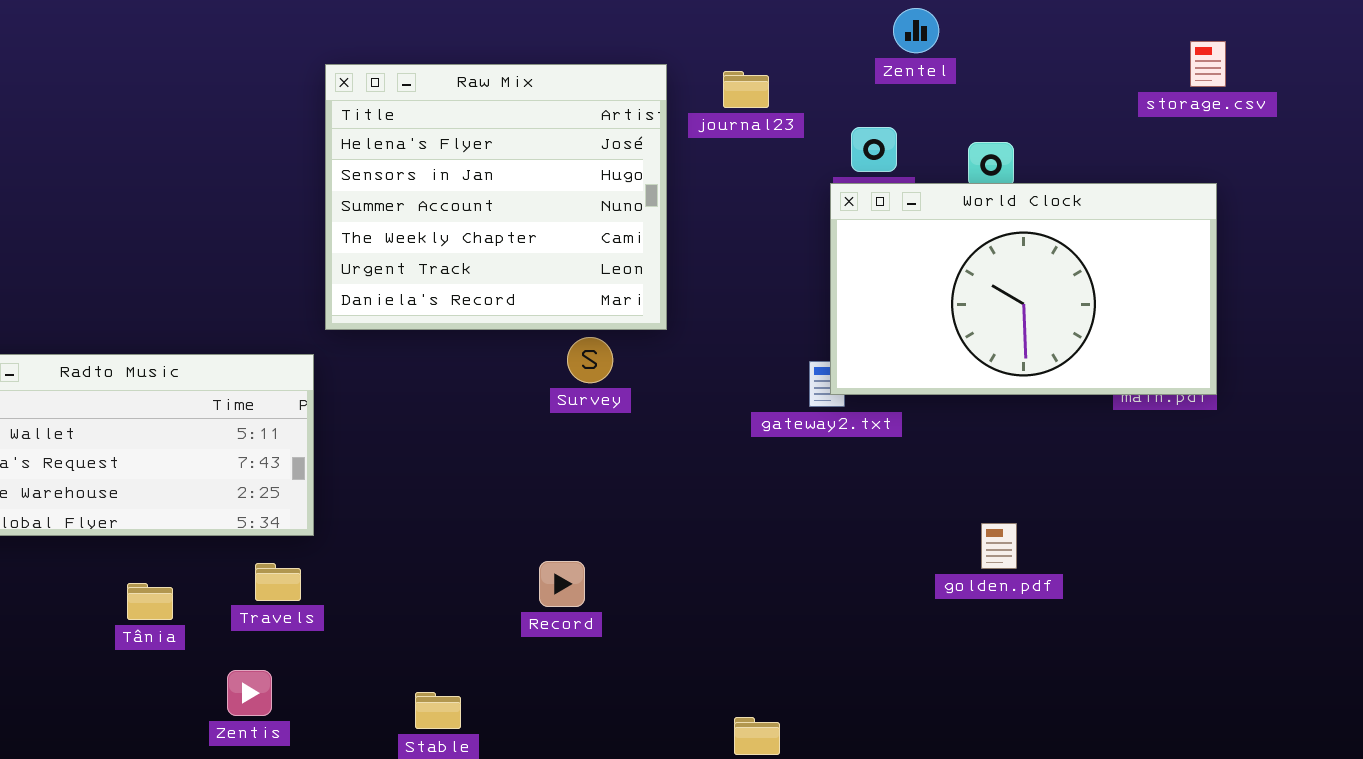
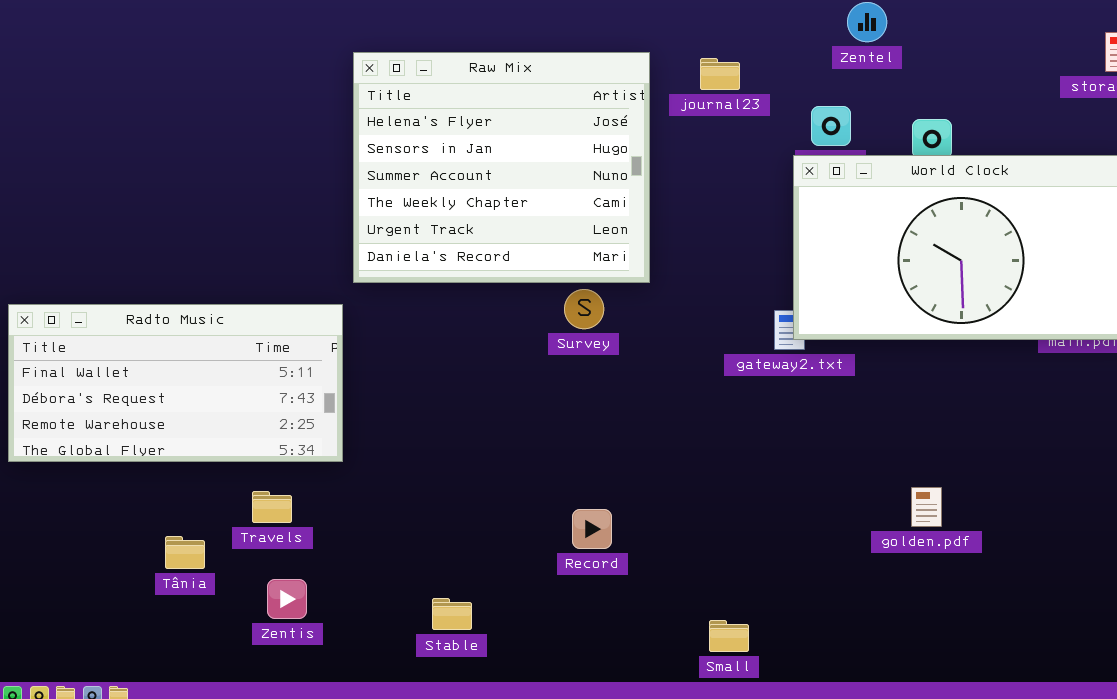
golden.pdf: [981,523,1017,569] -> [911,487,942,527], moved
Record: [539,561,585,607] -> [572,509,612,549], moved
Travels: [255,563,301,601] -> [252,491,292,523], moved
Tânia: [127,583,173,620] -> [165,536,205,569], moved

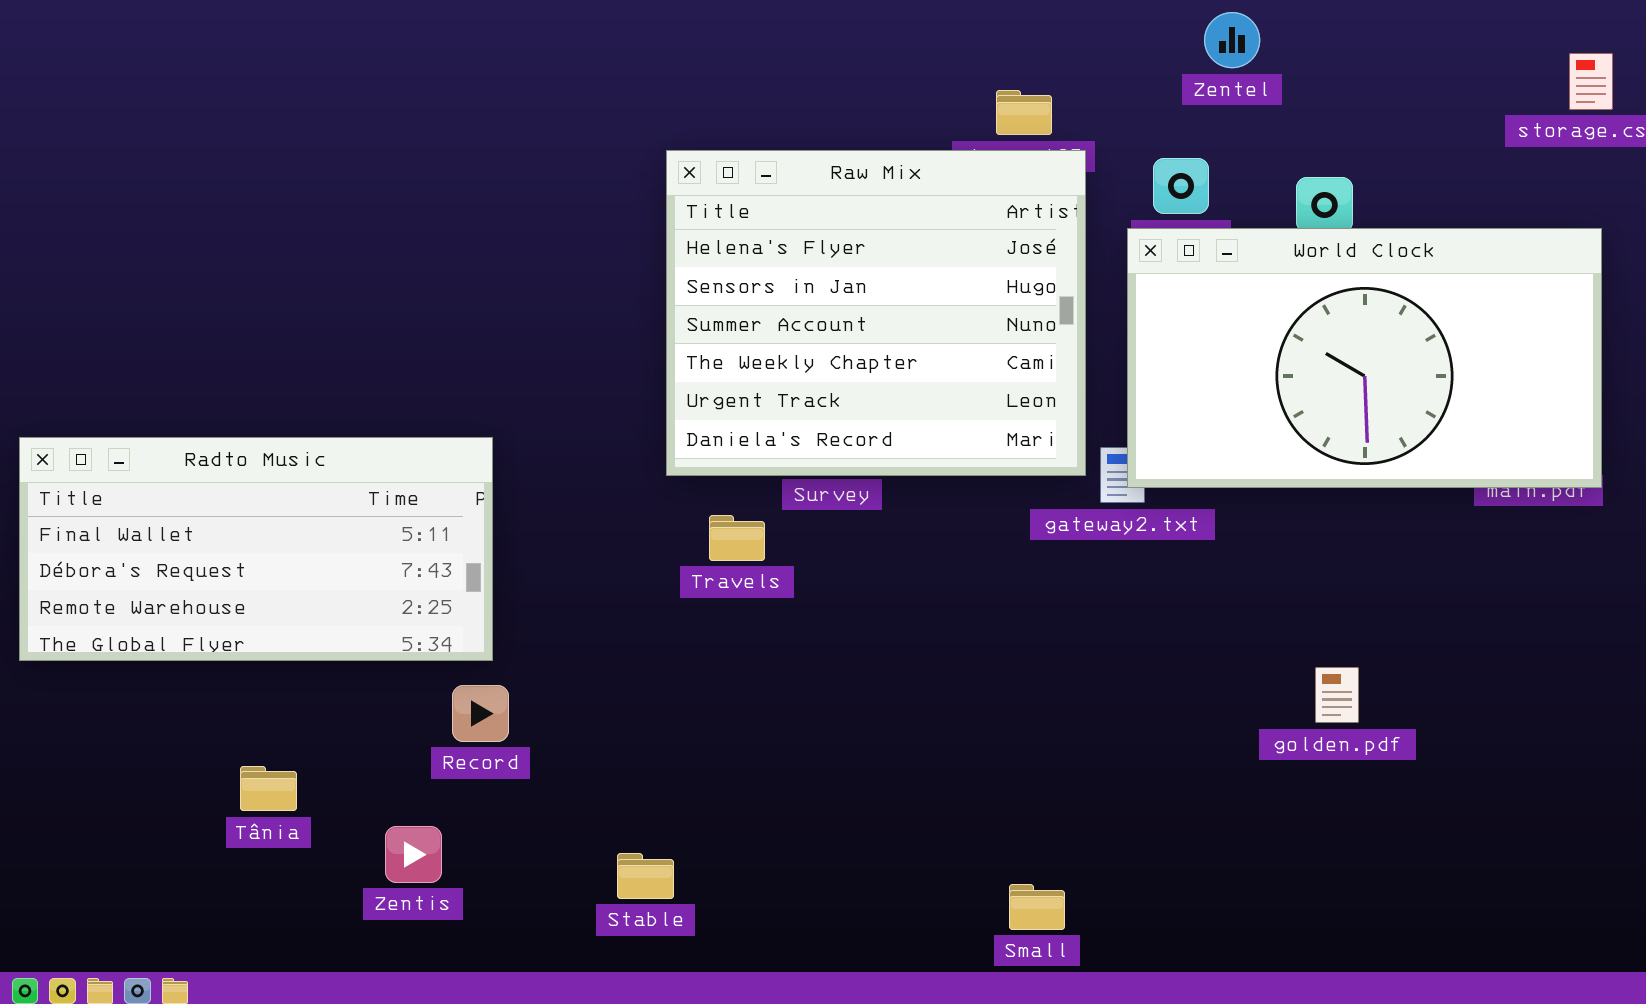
Raw Mix: [353,52,650,283] -> [666,150,1086,476], moved
golden.pdf: [911,487,942,527] -> [1315,667,1359,723], moved
Travels: [252,491,292,523] -> [709,515,765,561], moved
Record: [572,509,612,549] -> [452,685,509,742], moved

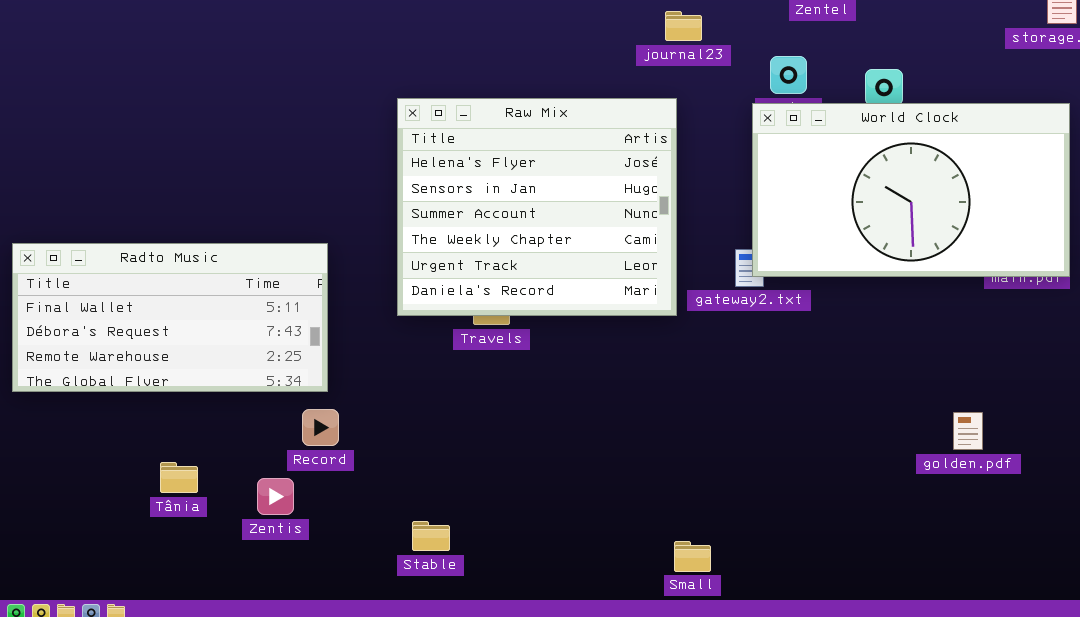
Raw Mix: [666,150,1086,476] -> [397,98,677,316], moved
golden.pdf: [1315,667,1359,723] -> [953,412,983,450], moved
Zentis: [385,826,442,883] -> [257,478,294,515], moved

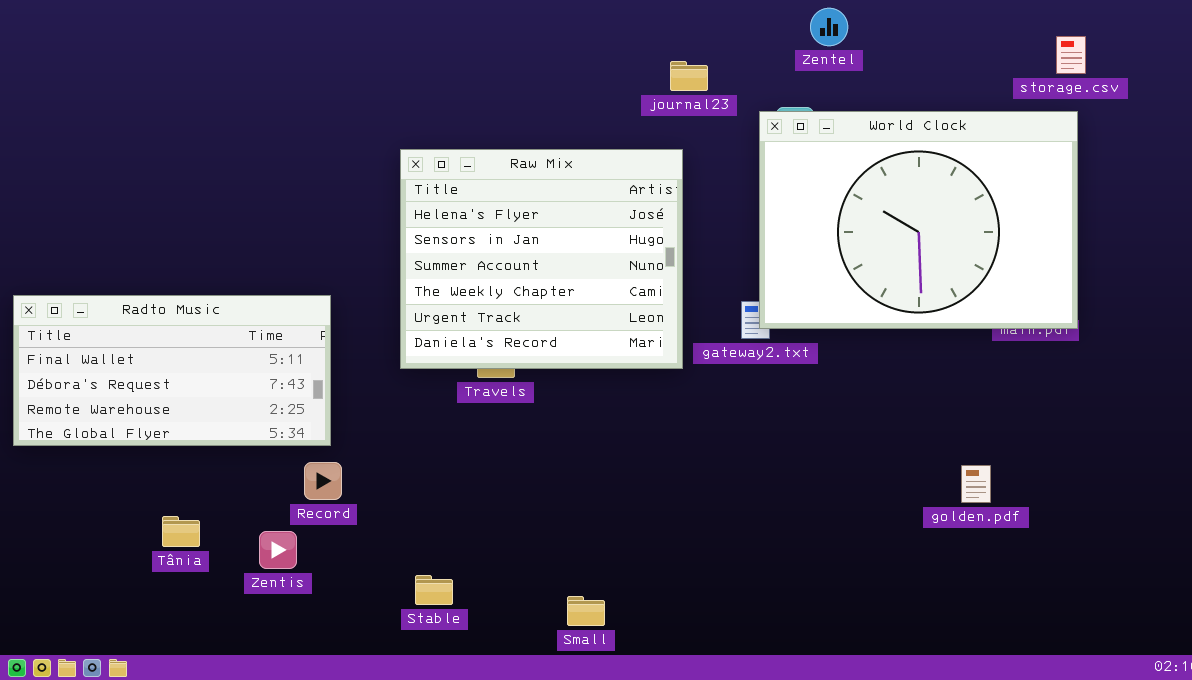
World Clock: [752,103,1070,277] -> [759,111,1078,329], resized
Small: [674,541,711,572] -> [567,596,605,626], moved

